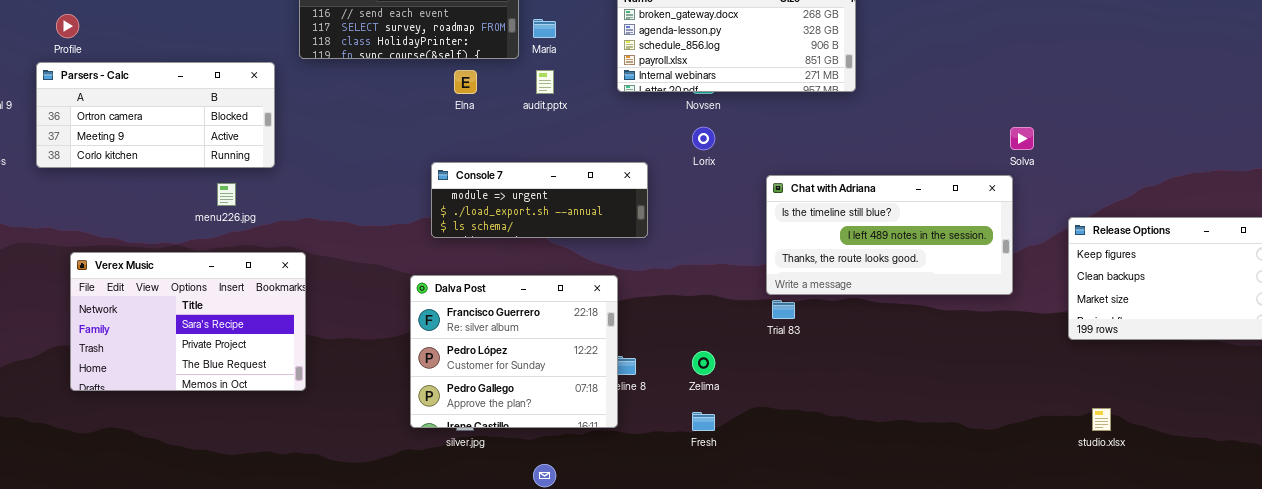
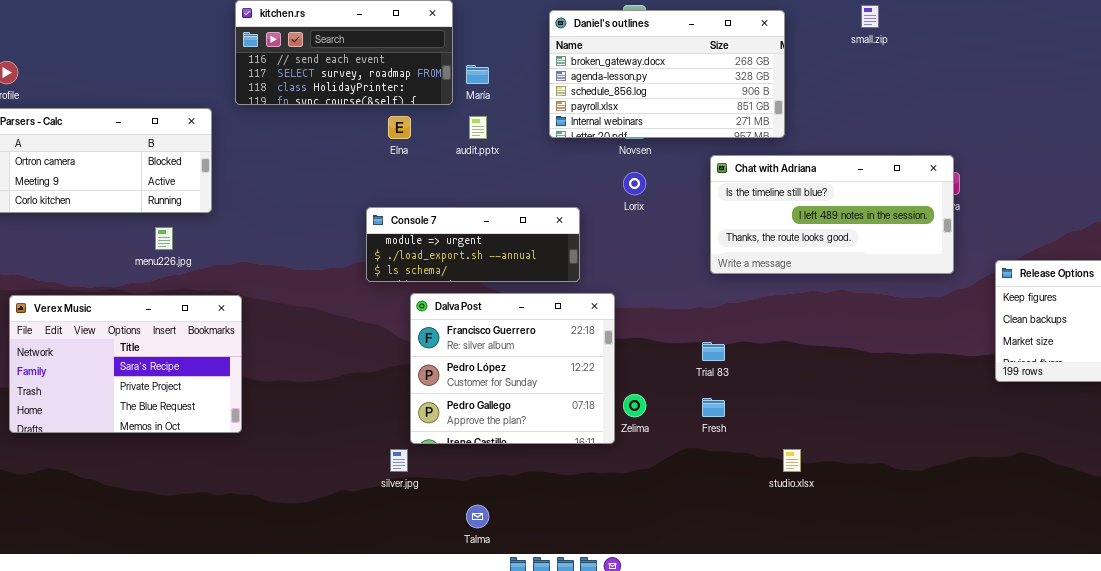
Chat with Adriana: [766,175,1013,295] -> [710,155,954,274], moved
Dalva Post: [410,275,618,428] -> [410,293,615,444], moved
studio.xlsx: [1092,408,1111,431] -> [783,449,801,472], moved
Fresh: [692,412,715,431] -> [702,398,725,417], moved

